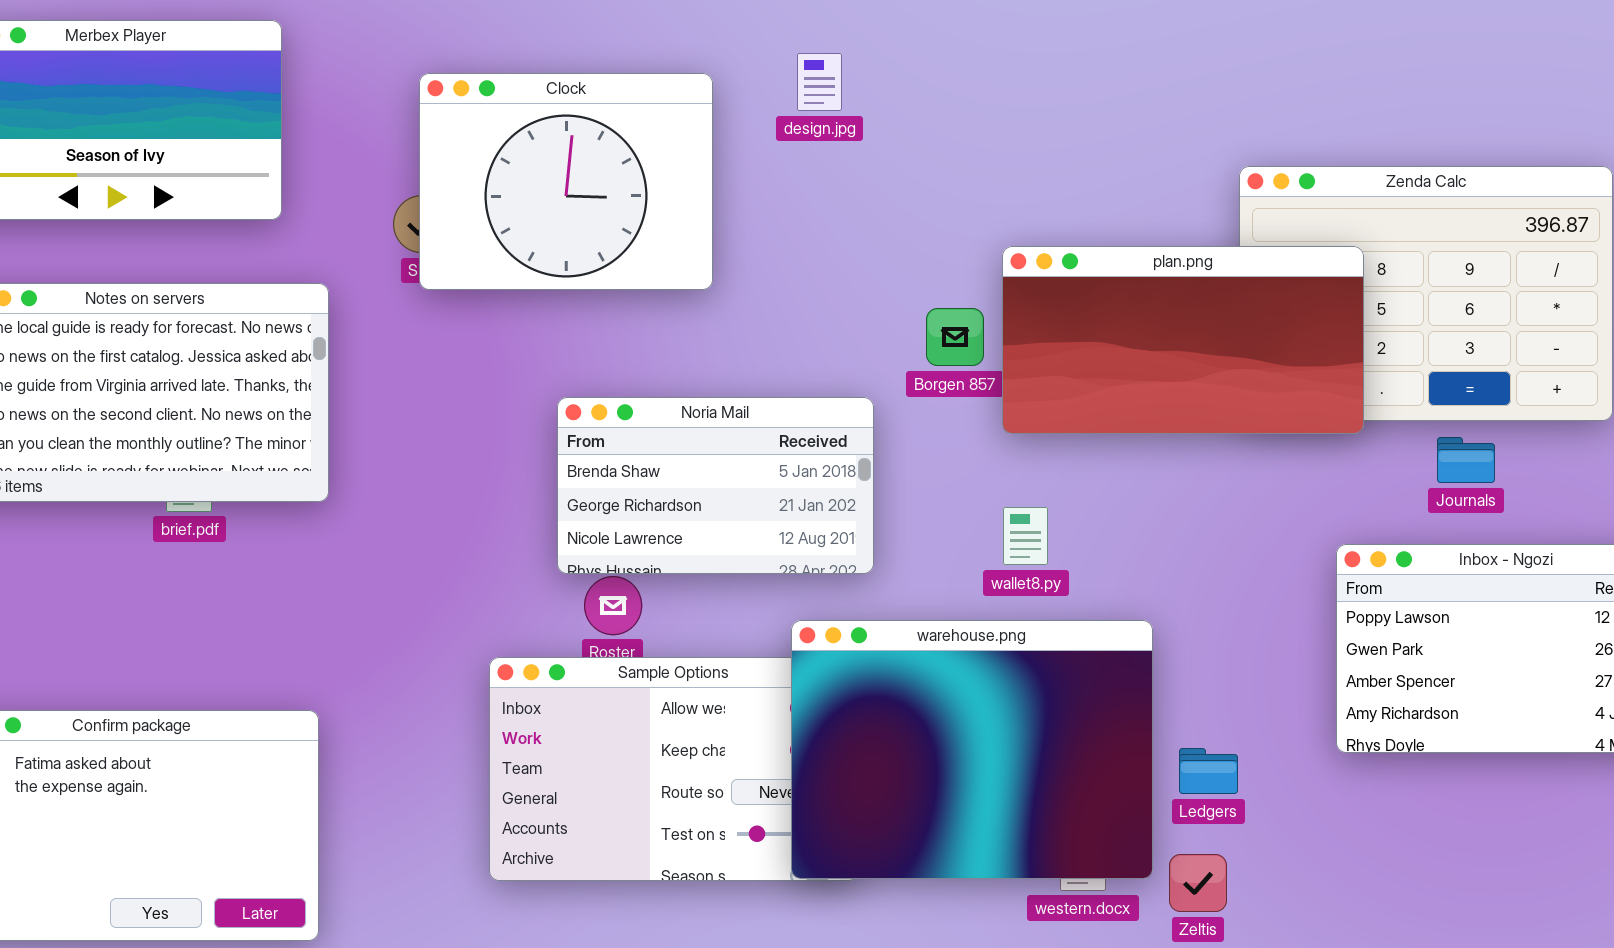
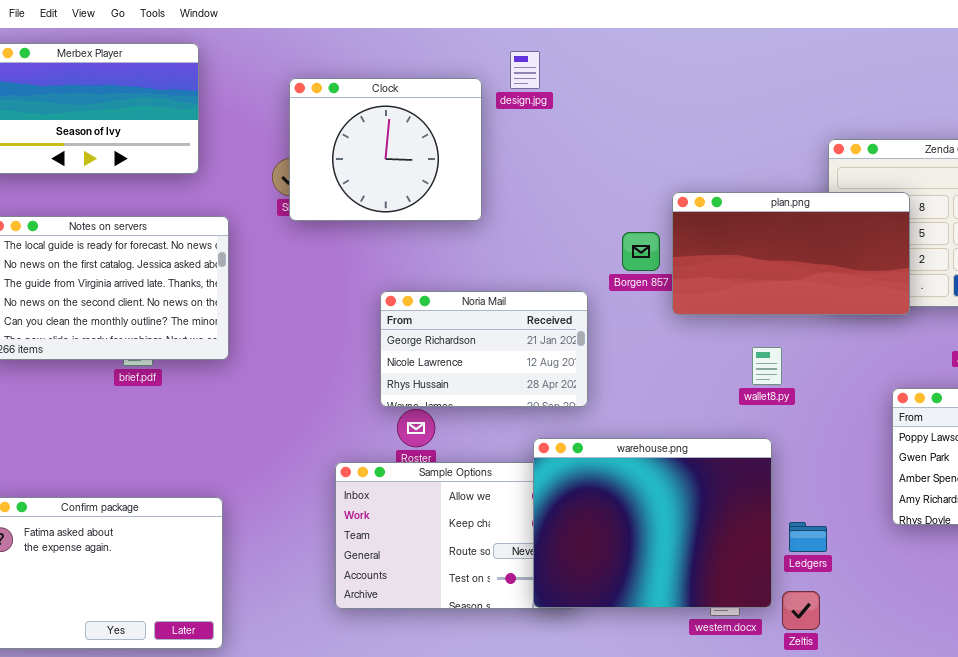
design.jpg: [797,53,842,111] -> [510,51,540,89], moved
Noria Mail: [557,397,874,574] -> [380,291,588,407], scrolled down 1 row
wallet8.py: [1003,507,1048,565] -> [752,347,782,385], moved

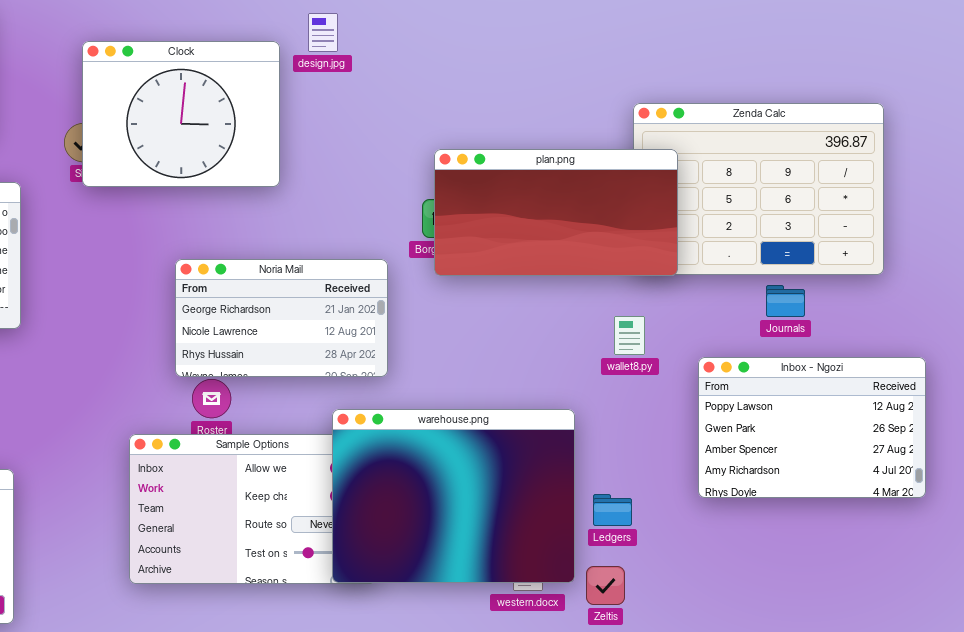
plan.png: [672,192,910,315] -> [434,149,678,276], moved
wallet8.py: [752,347,782,385] -> [614,316,645,355], moved

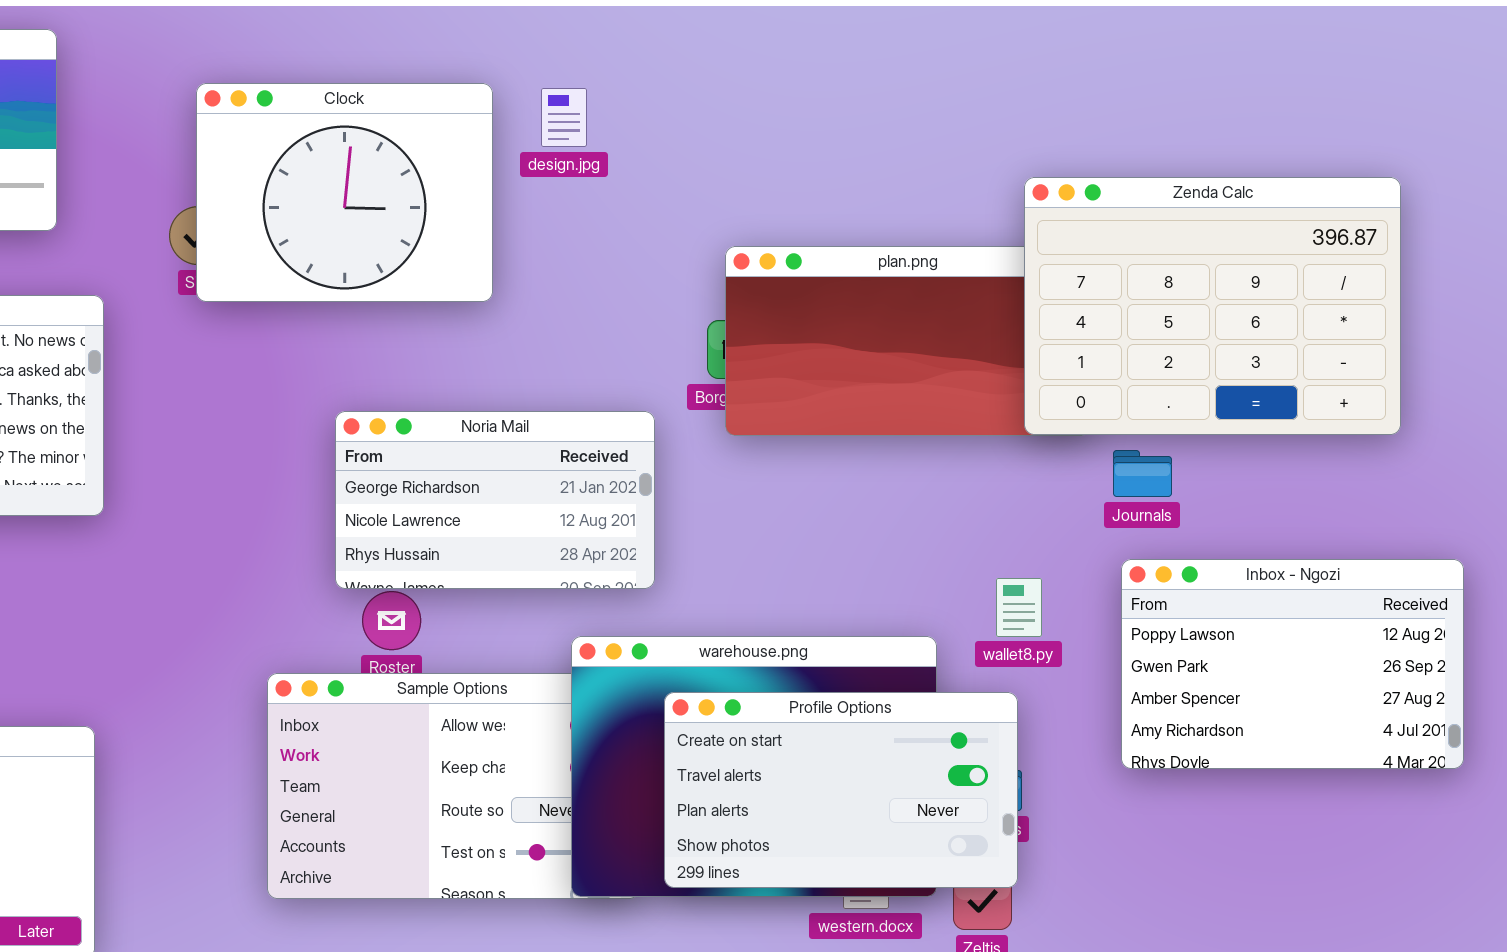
design.jpg: [308,13,338,52] -> [541,88,587,147], moved
Zenda Calc: [633,103,884,275] -> [1024,177,1401,435], raised
Journals: [766,285,805,317] -> [1113,450,1172,497], moved
wallet8.py: [614,316,645,355] -> [996,578,1042,637], moved
Profile Options: none -> [664,692,1018,888], opened

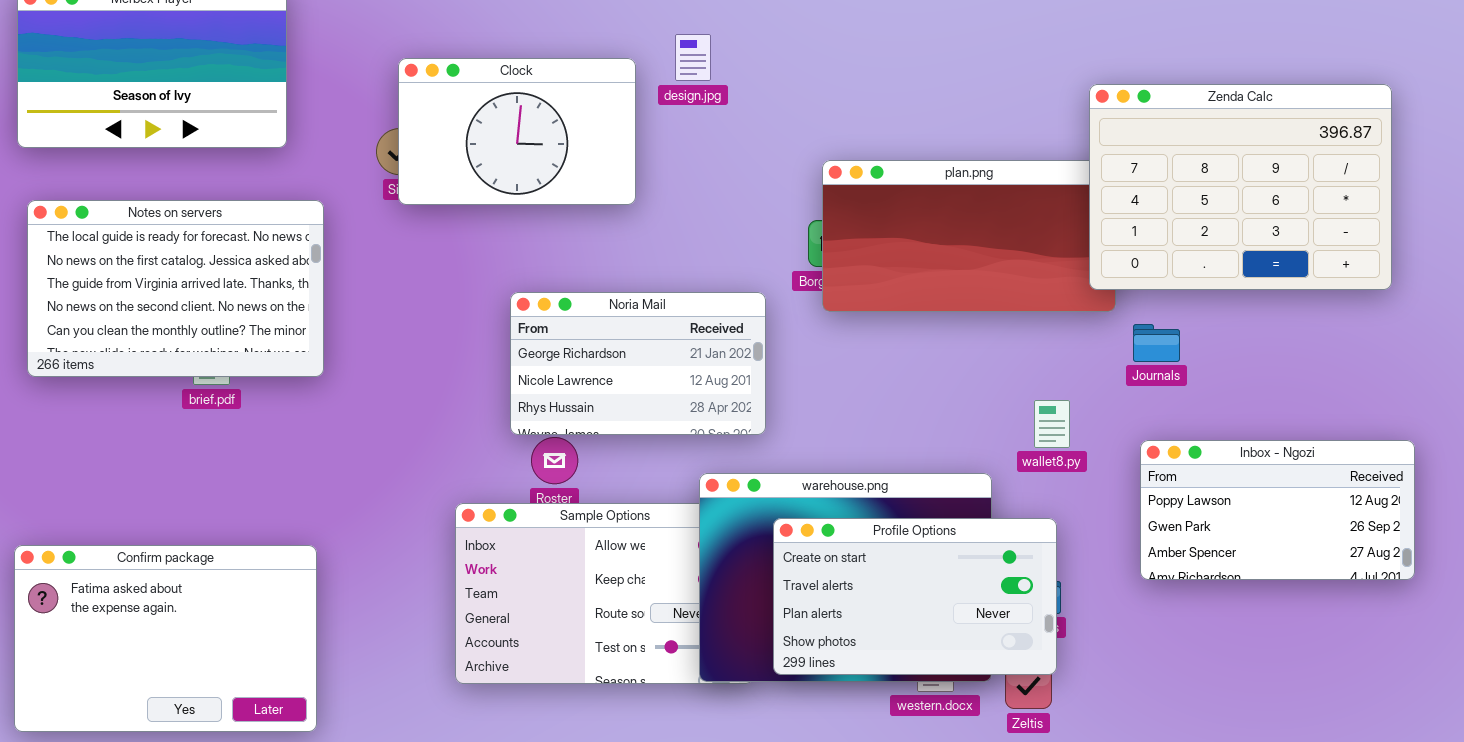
Clock: [196,83,493,302] -> [398,58,636,205], resized
Zenda Calc: [1024,177,1401,435] -> [1089,84,1392,290], moved
Inbox - Ngozi: [1121,559,1464,769] -> [1140,440,1415,580], resized
wallet8.py: [996,578,1042,637] -> [1034,400,1070,448], moved

